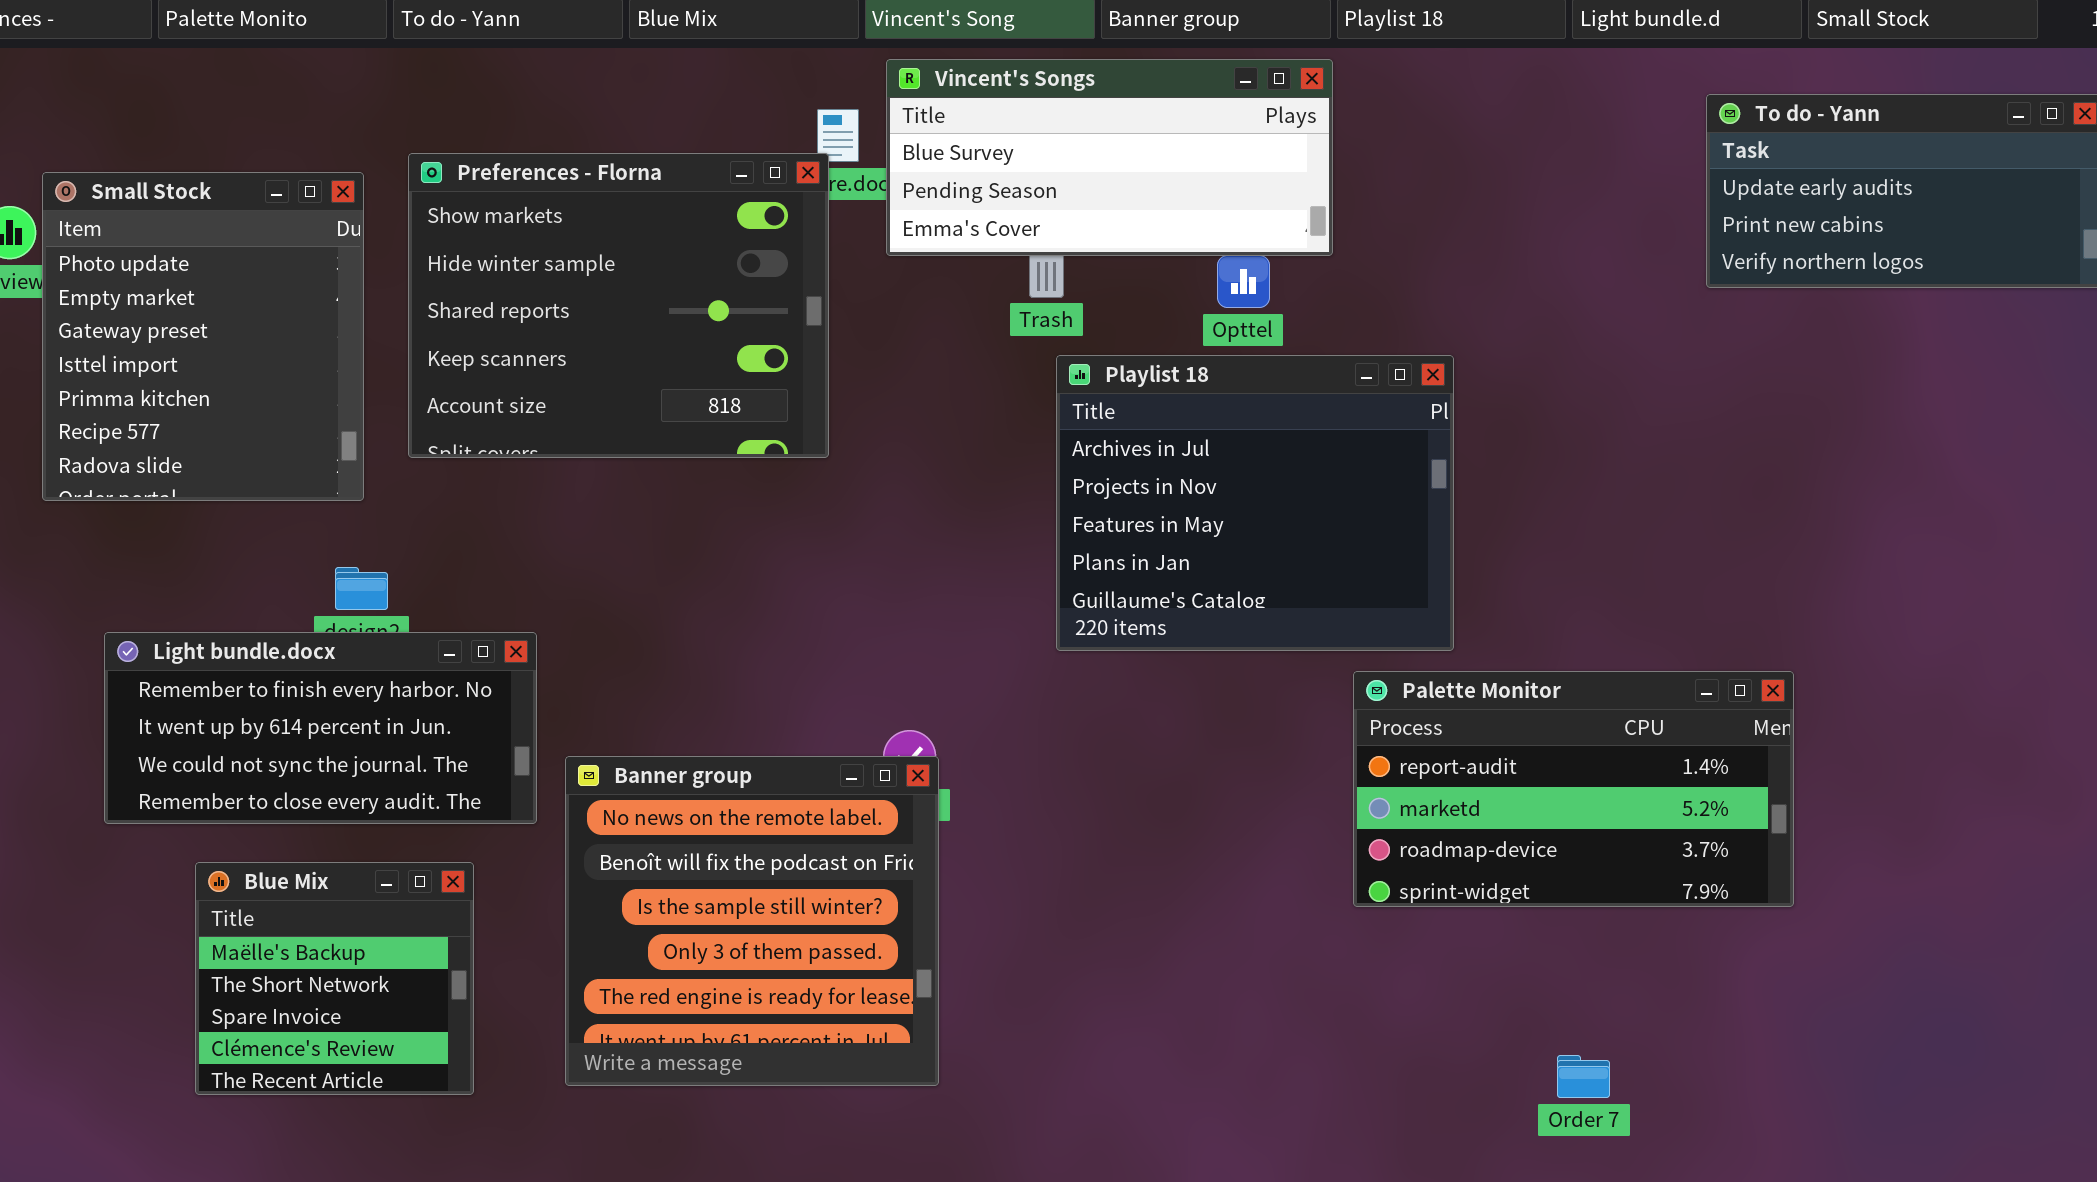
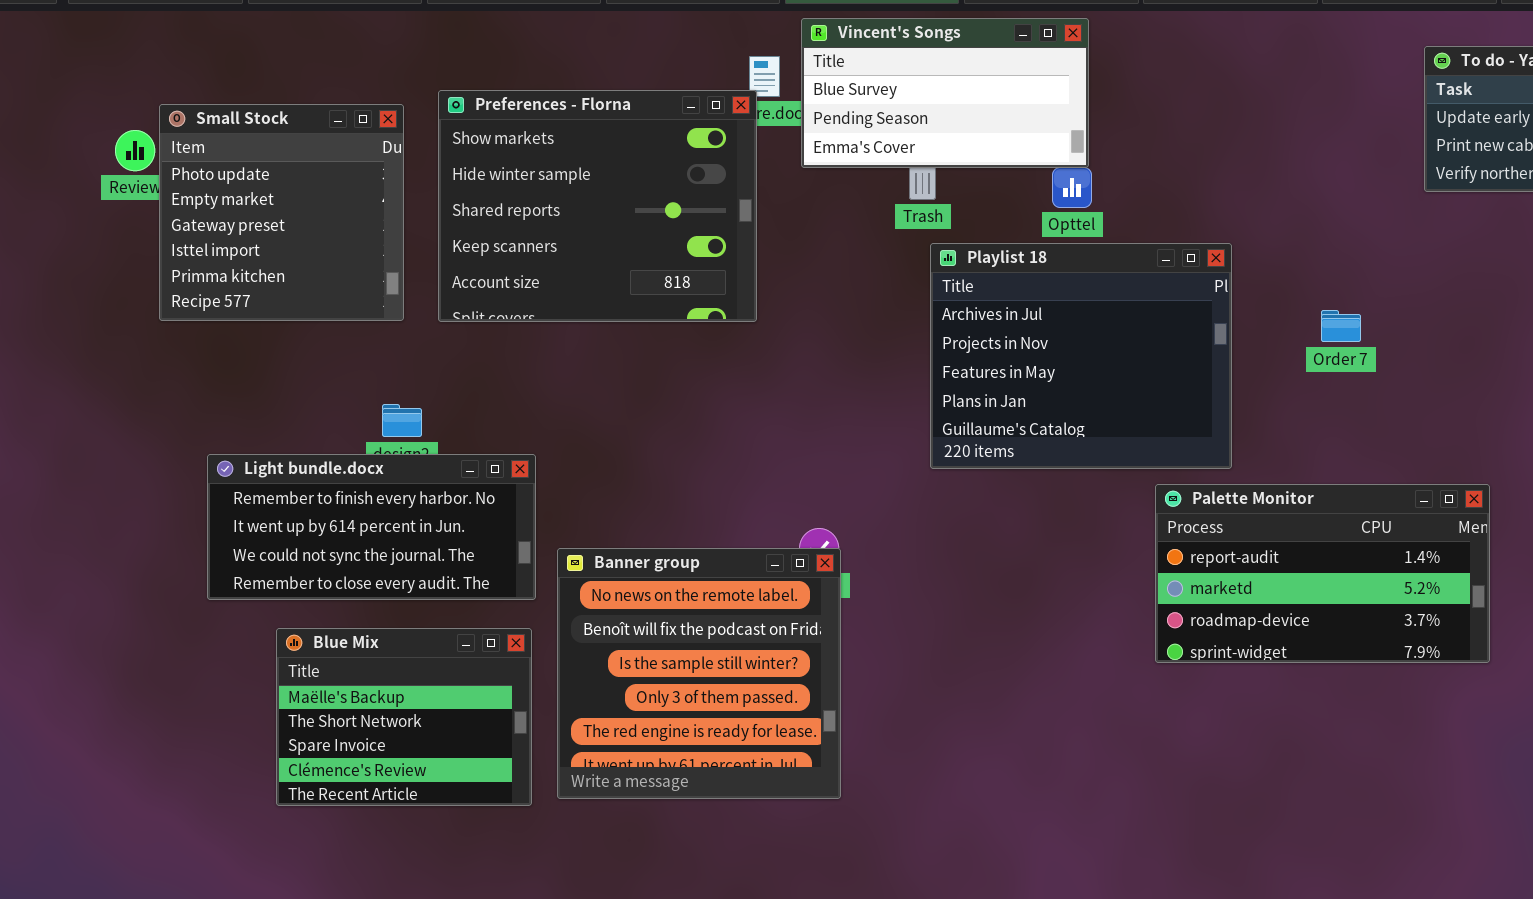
Vincent's Songs: [886,59,1333,256] -> [801,18,1089,168], resized
Small Stock: [42,172,364,501] -> [159,104,404,321], resized
Blue Mix: [195,862,474,1095] -> [276,628,532,806], resized
Order 7: [1557,1055,1610,1098] -> [1321,310,1361,342], moved

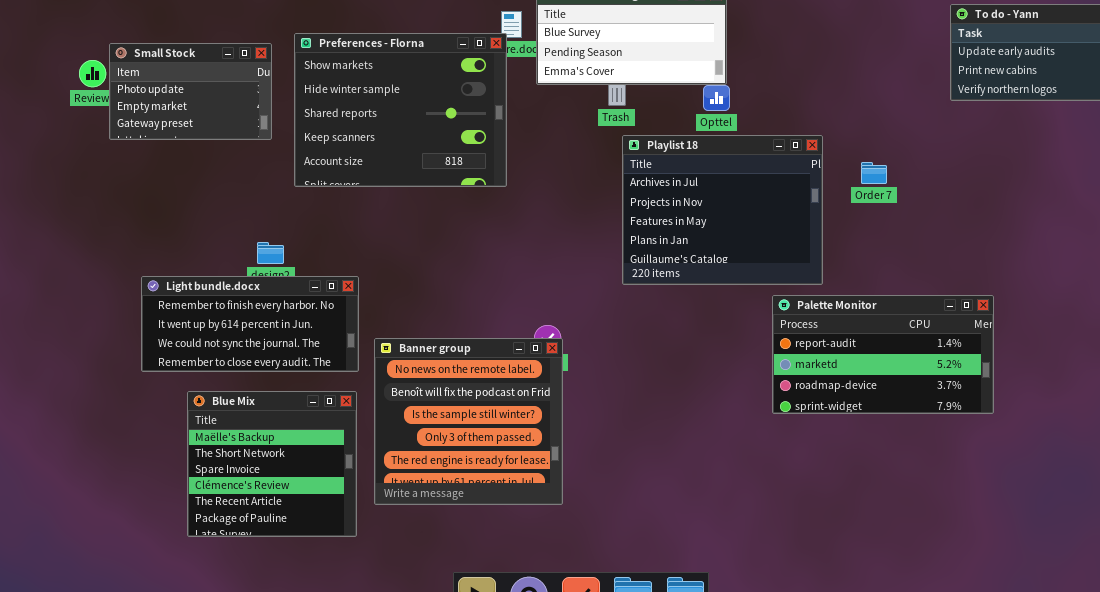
Small Stock: [159,104,404,321] -> [109,43,272,140], resized
Order 7: [1321,310,1361,342] -> [861,162,887,184], moved
Blue Mix: [276,628,532,806] -> [187,391,357,537], resized

